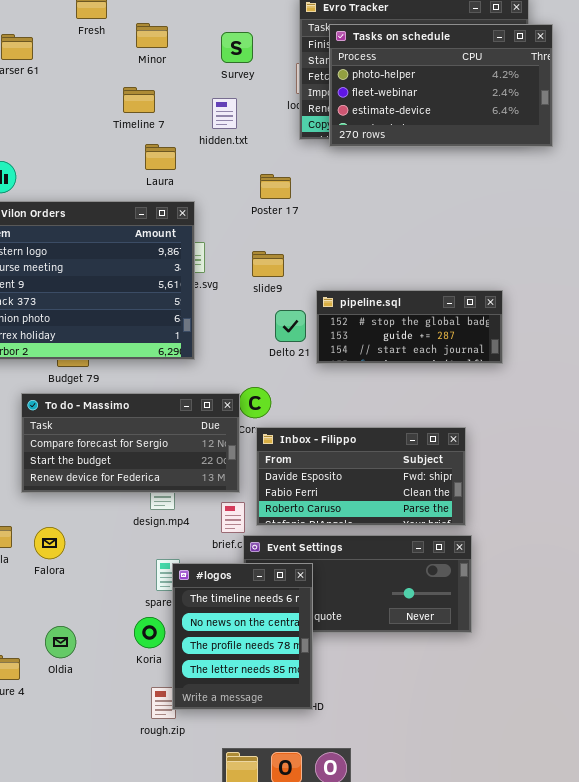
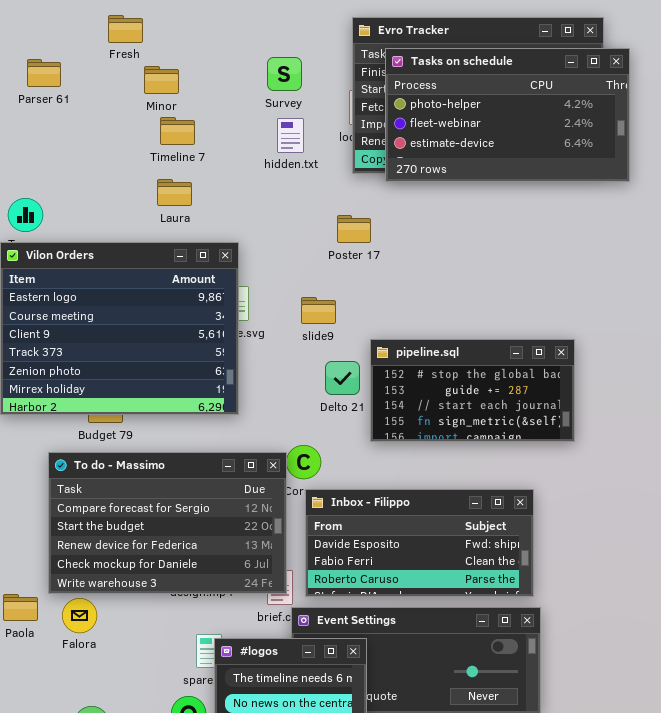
Minor: [136,23,168,48] -> [144,66,179,94], moved
hidden.txt: [212,98,237,129] -> [277,118,304,153], moved
Laura: [145,144,176,170] -> [157,179,192,206], moved
Poster 17: [260,174,291,199] -> [337,215,371,243], moved
pipeline.sql: [316,290,503,364] -> [370,339,575,442], resized
To do - Massimo: [21,393,240,493] -> [48,452,287,594], resized

